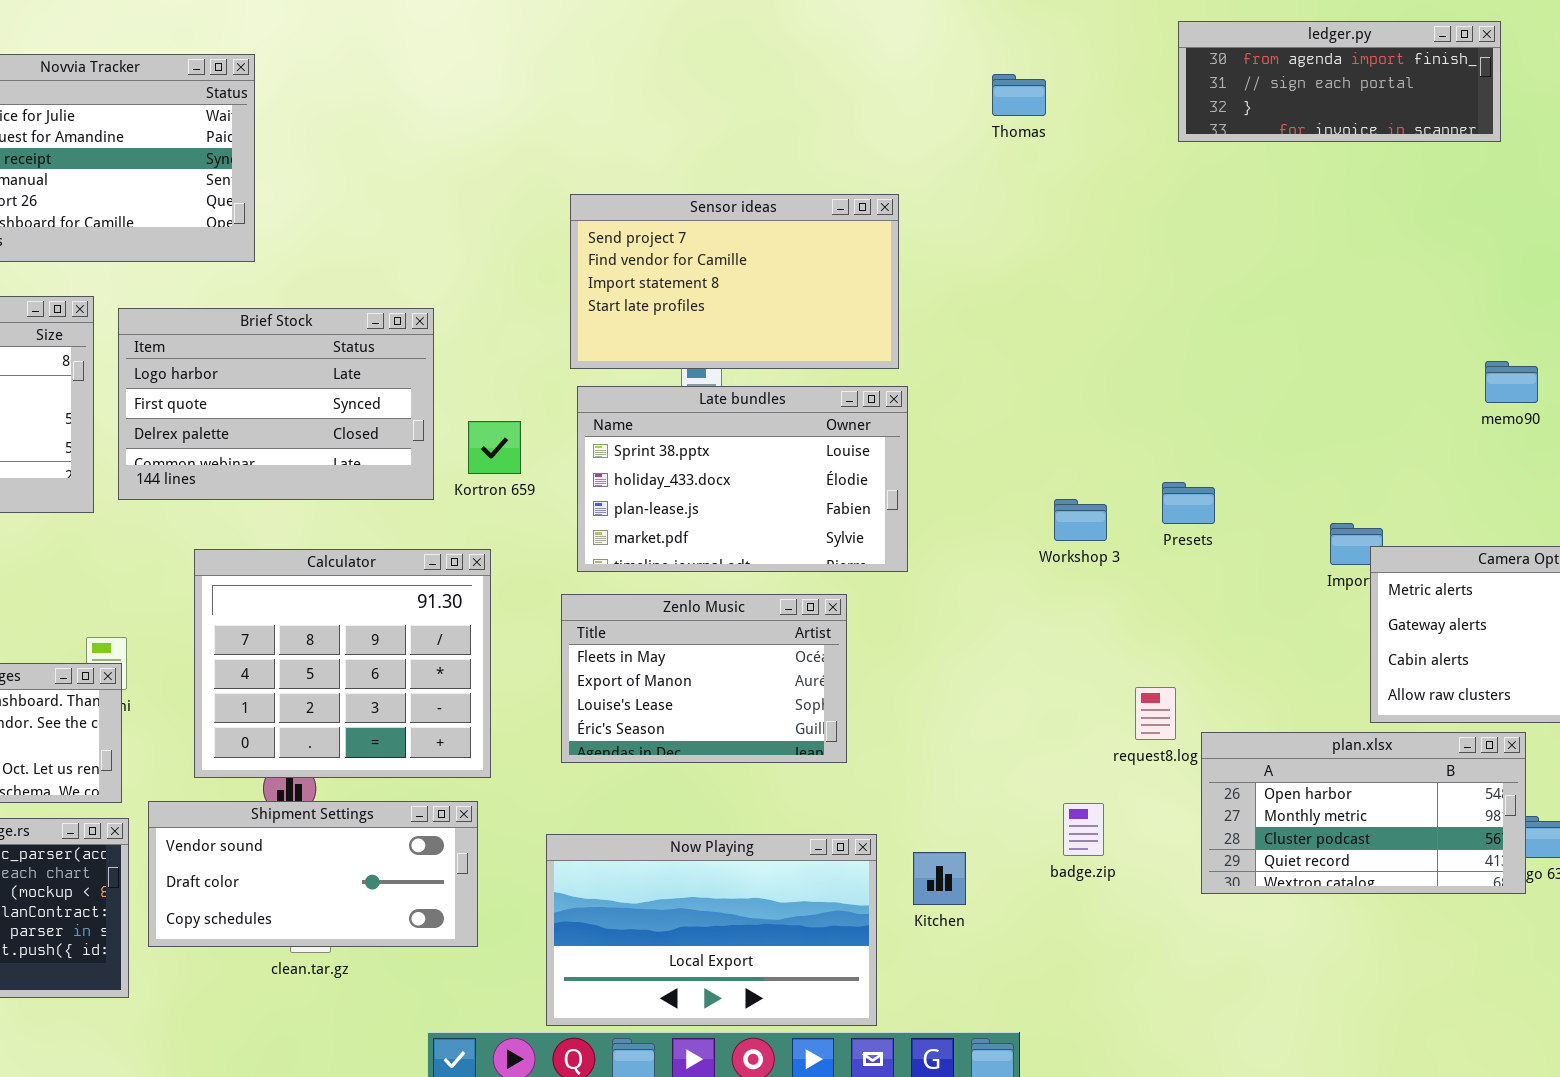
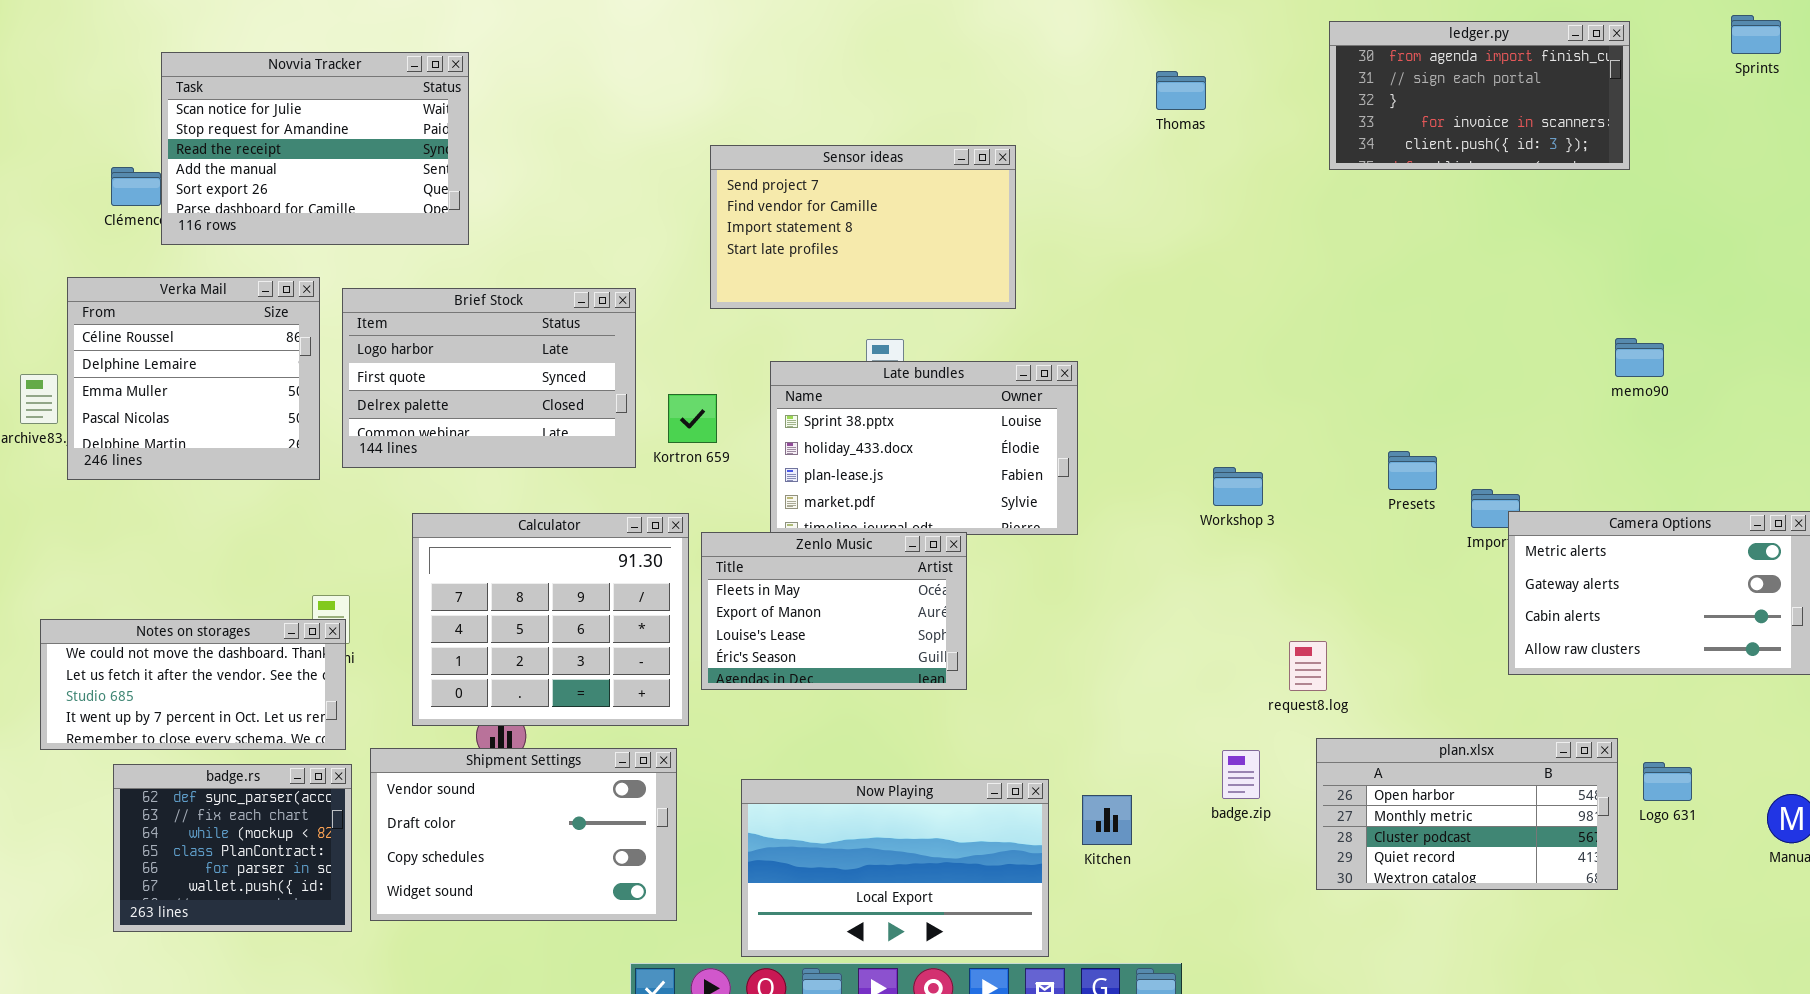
ledger.py: [1178,21,1501,142] -> [1329,21,1630,170], resized
Sensor ideas: [570,194,899,369] -> [710,145,1016,309], moved
Presets: [1162,482,1215,524] -> [1388,451,1437,490], moved
Zenlo Music: [561,594,847,763] -> [701,532,967,690], moved
plan.xlsx: [1201,732,1526,894] -> [1316,738,1618,890], moved
Shipment Settings: [148,801,478,947] -> [370,748,677,921], resized

